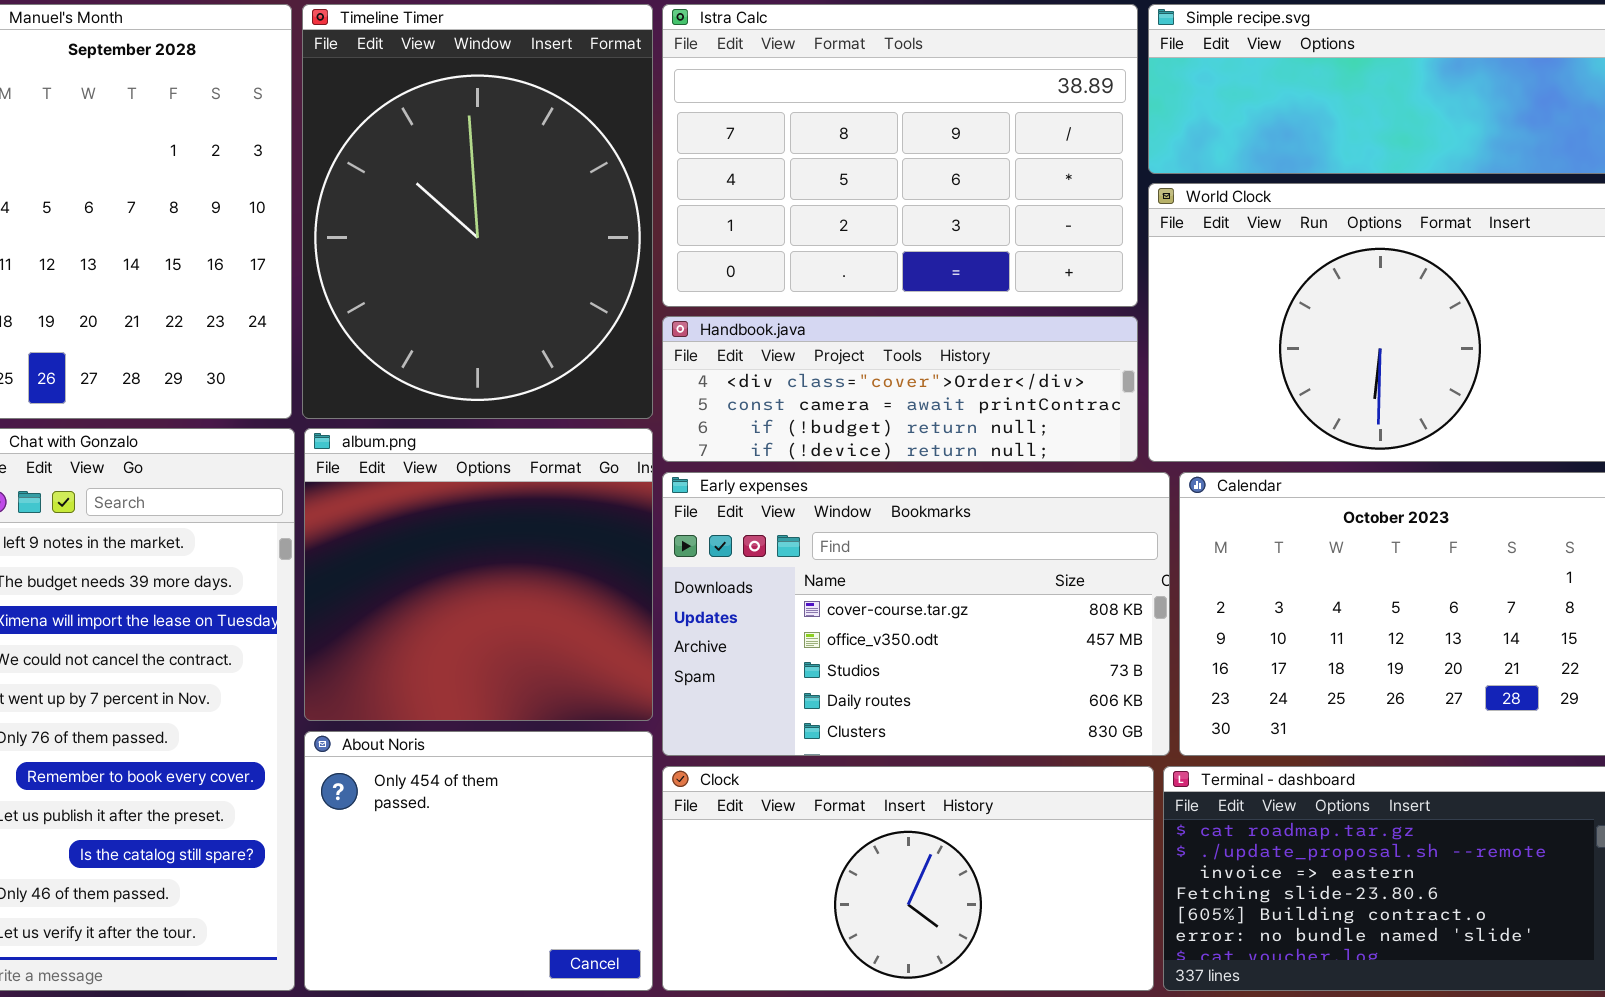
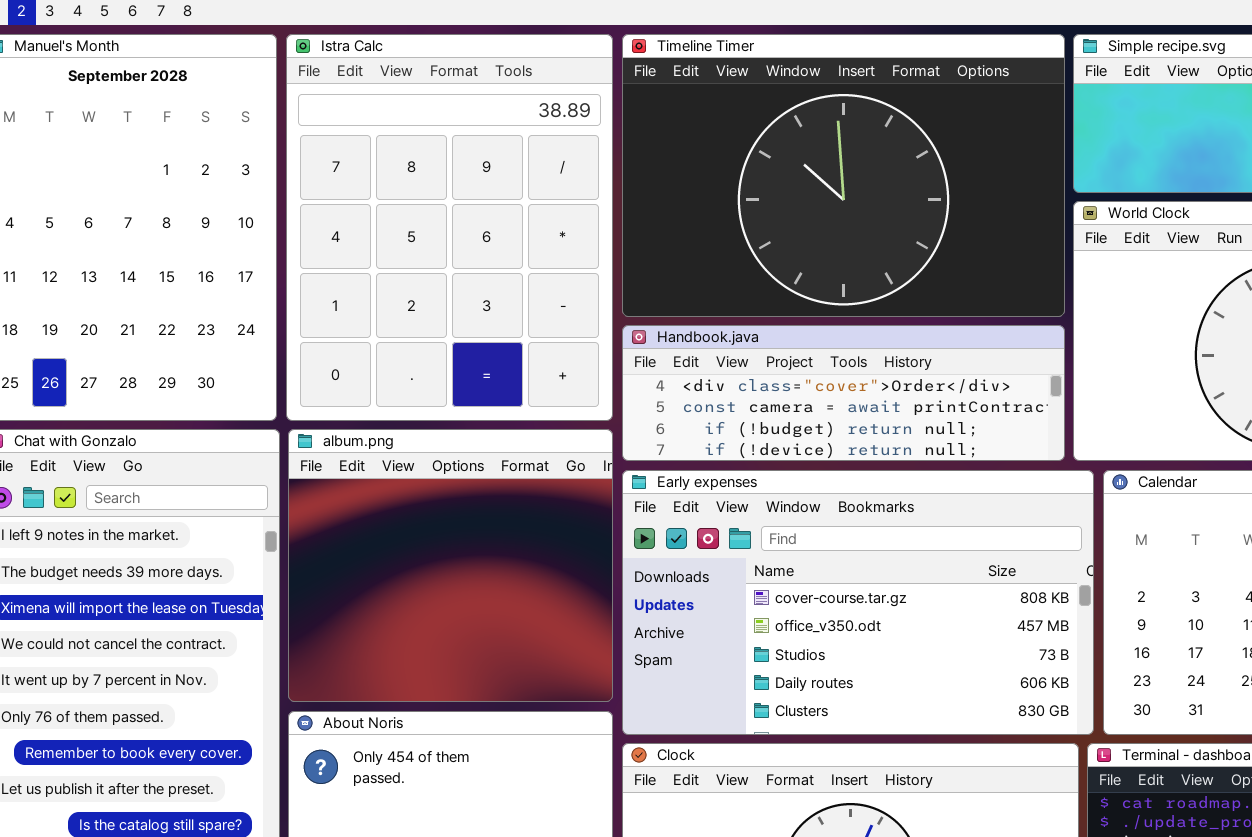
Timeline Timer: [302,4,653,419] -> [622,34,1065,317], moved, resized
Istra Calc: [662,4,1138,307] -> [286,34,613,421], moved, resized

